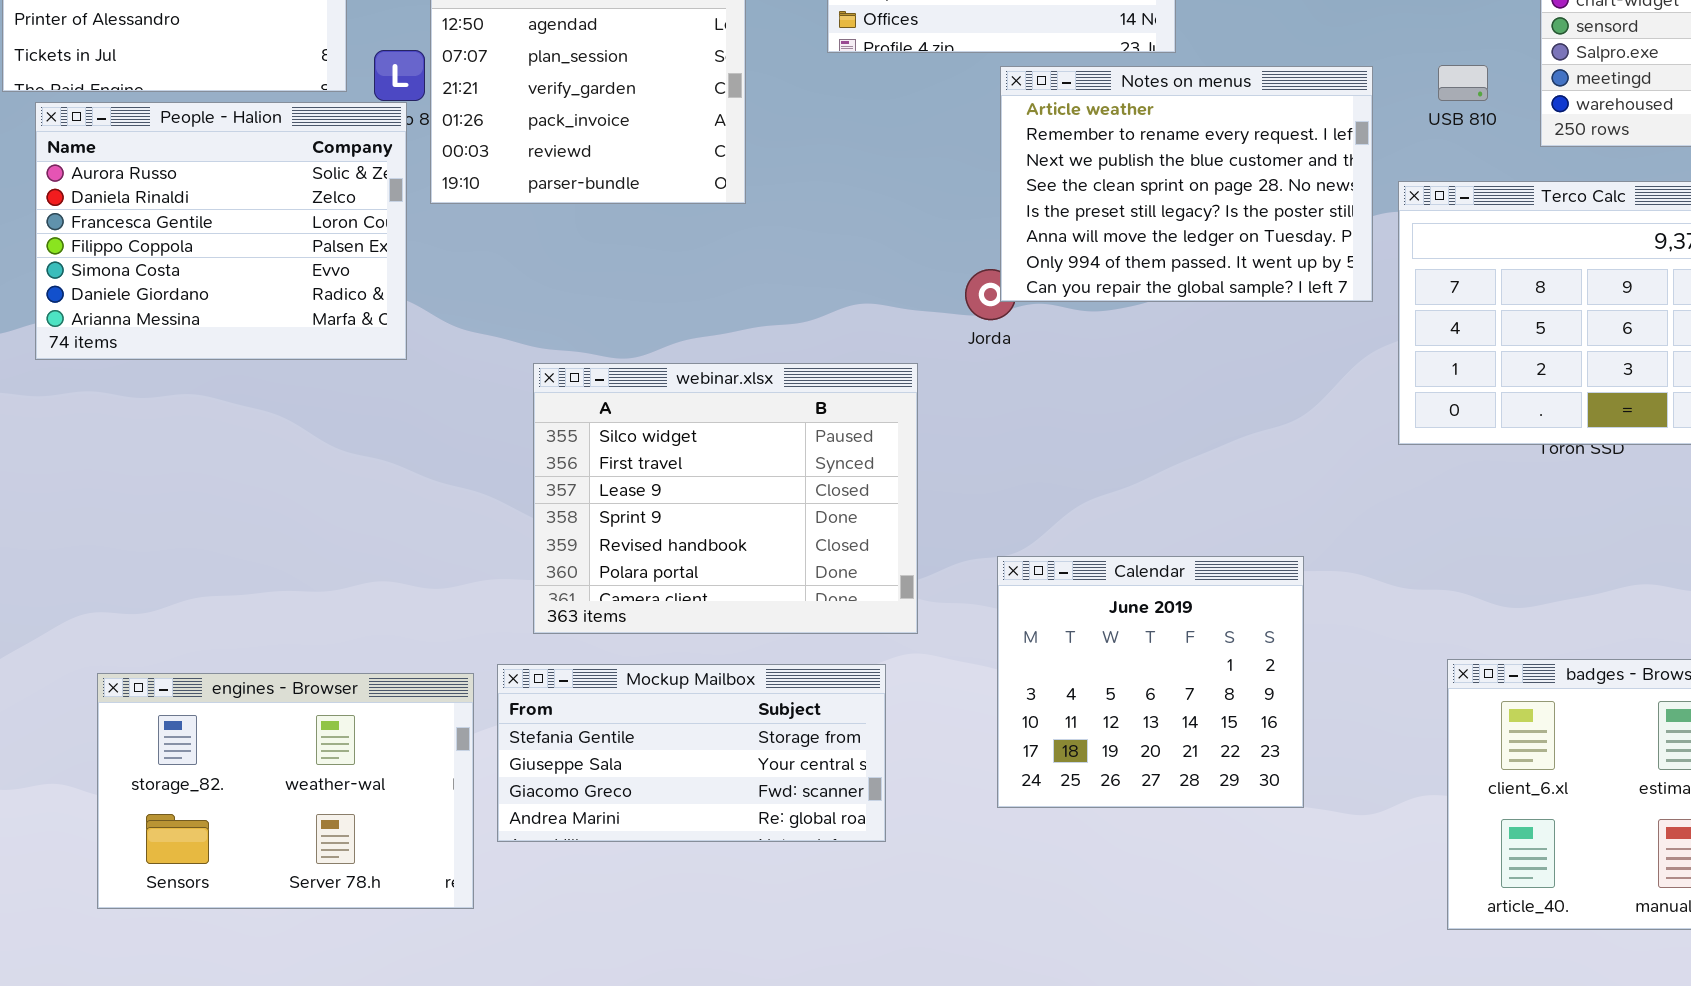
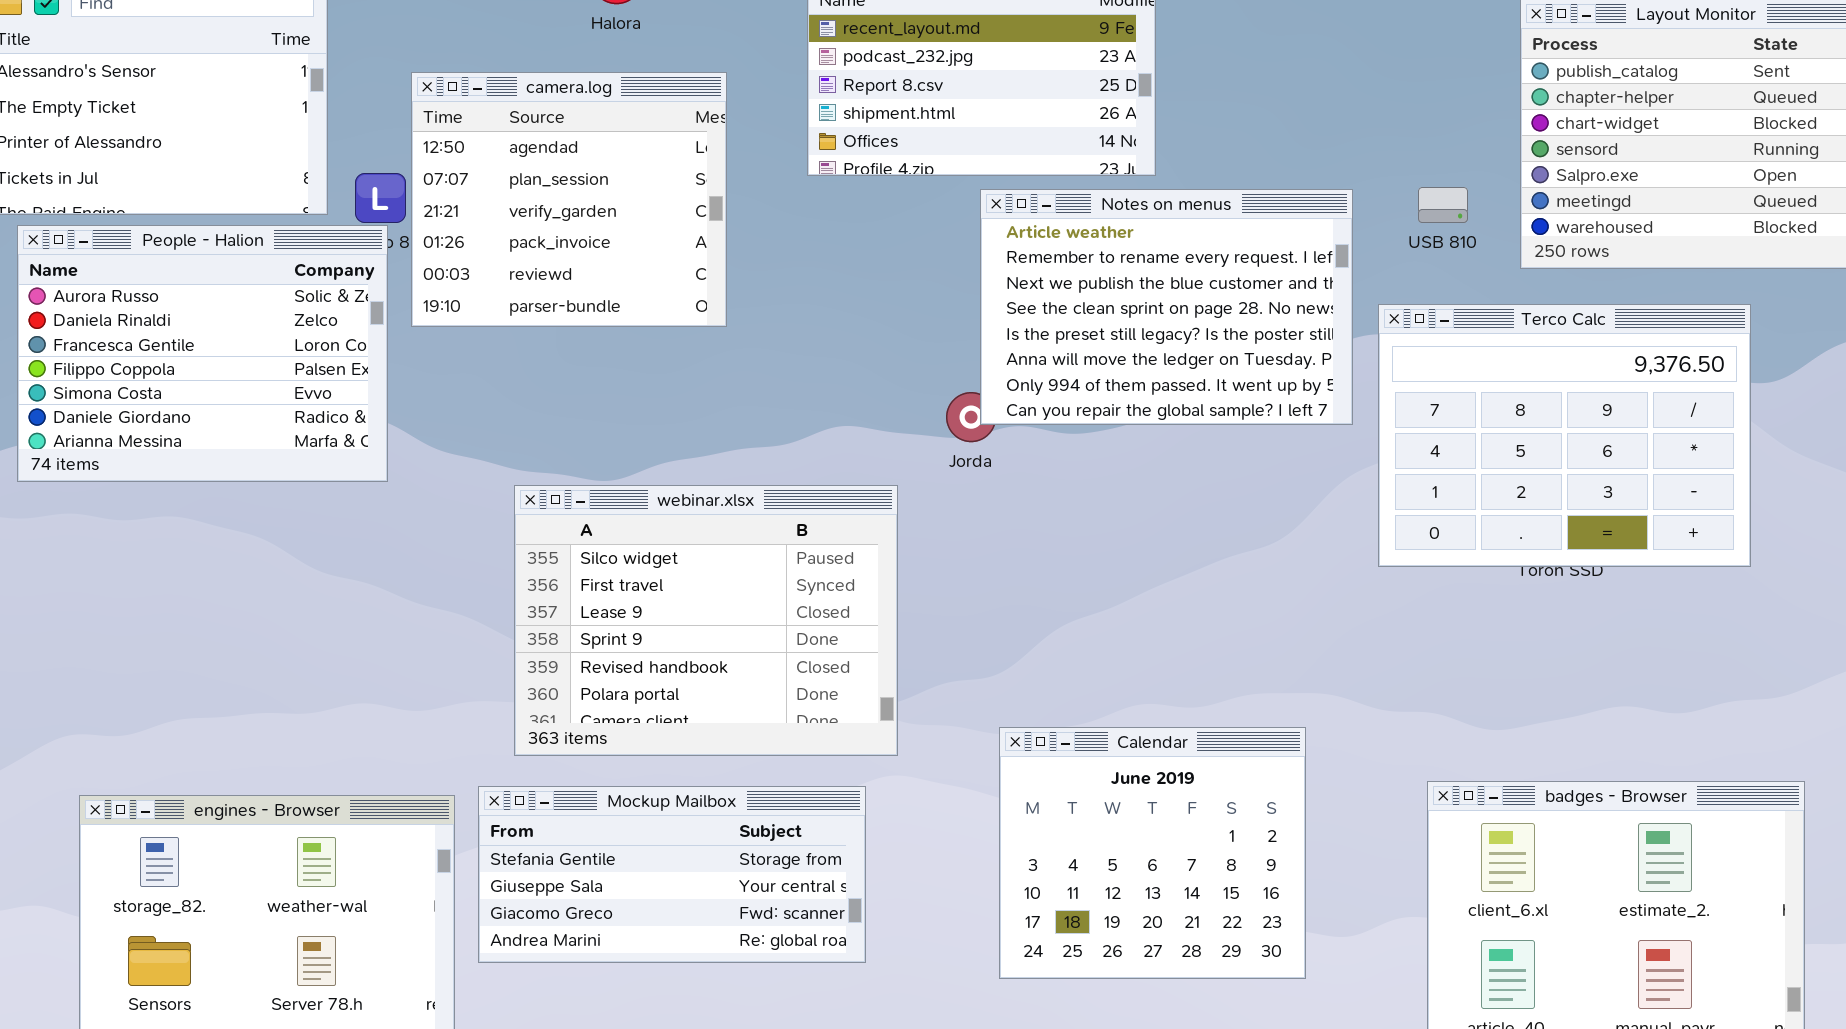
Calendar: [997,556,1304,808] -> [999,727,1306,979], moved

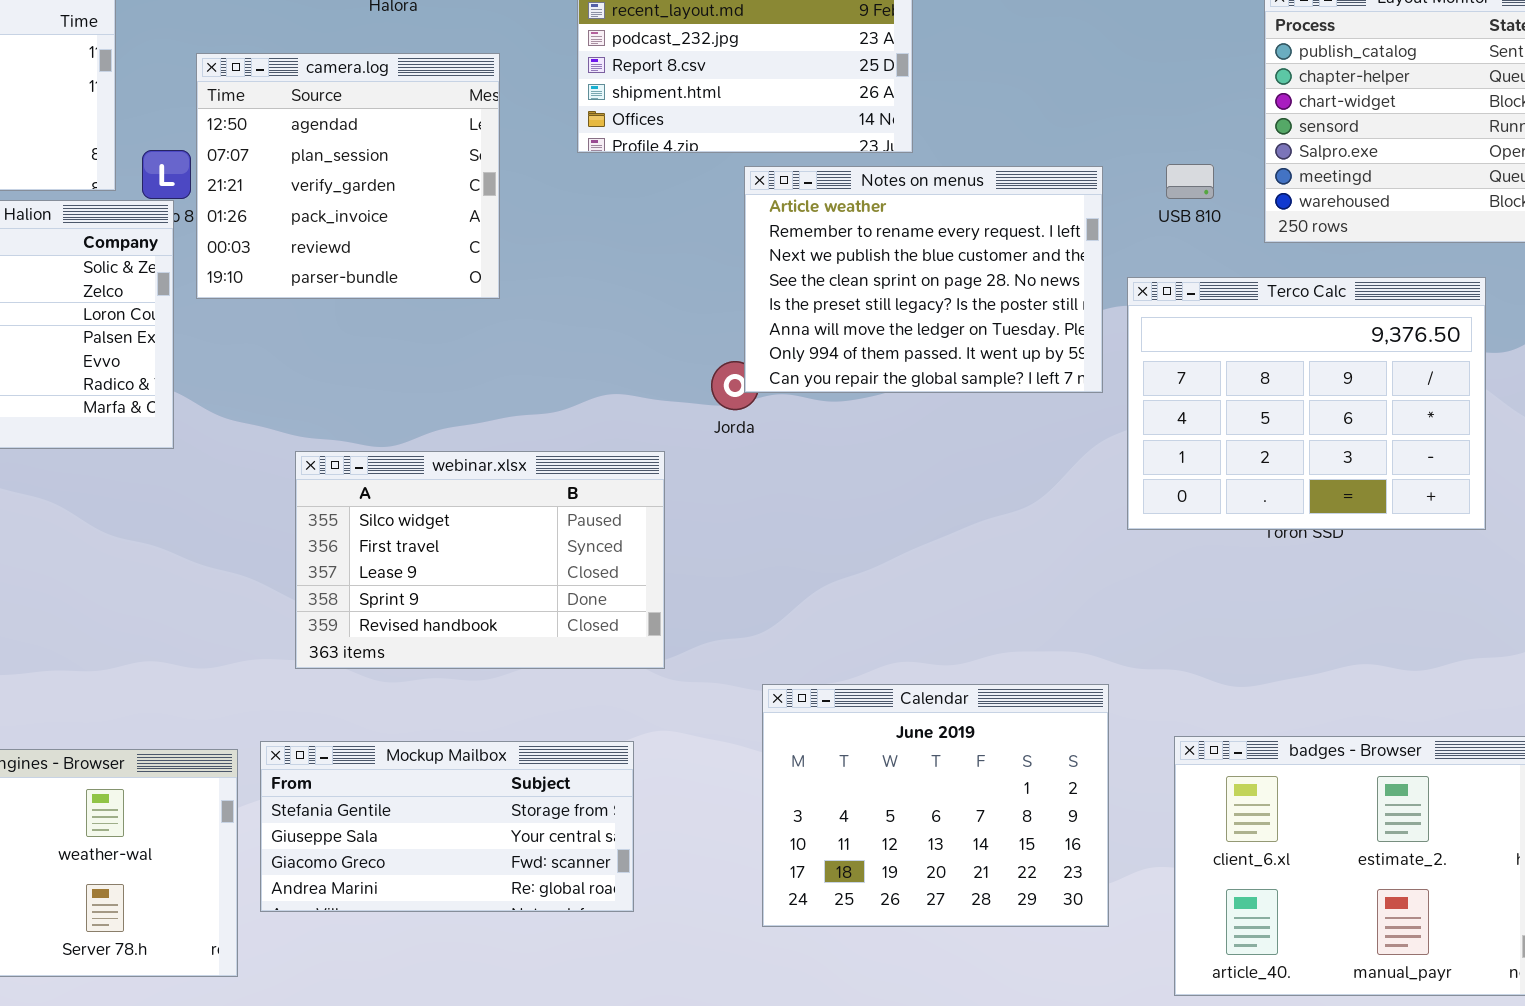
webinar.xlsx: [514,485,898,756] -> [295,451,665,669], resized
Calendar: [999,727,1306,979] -> [762,684,1109,927], resized

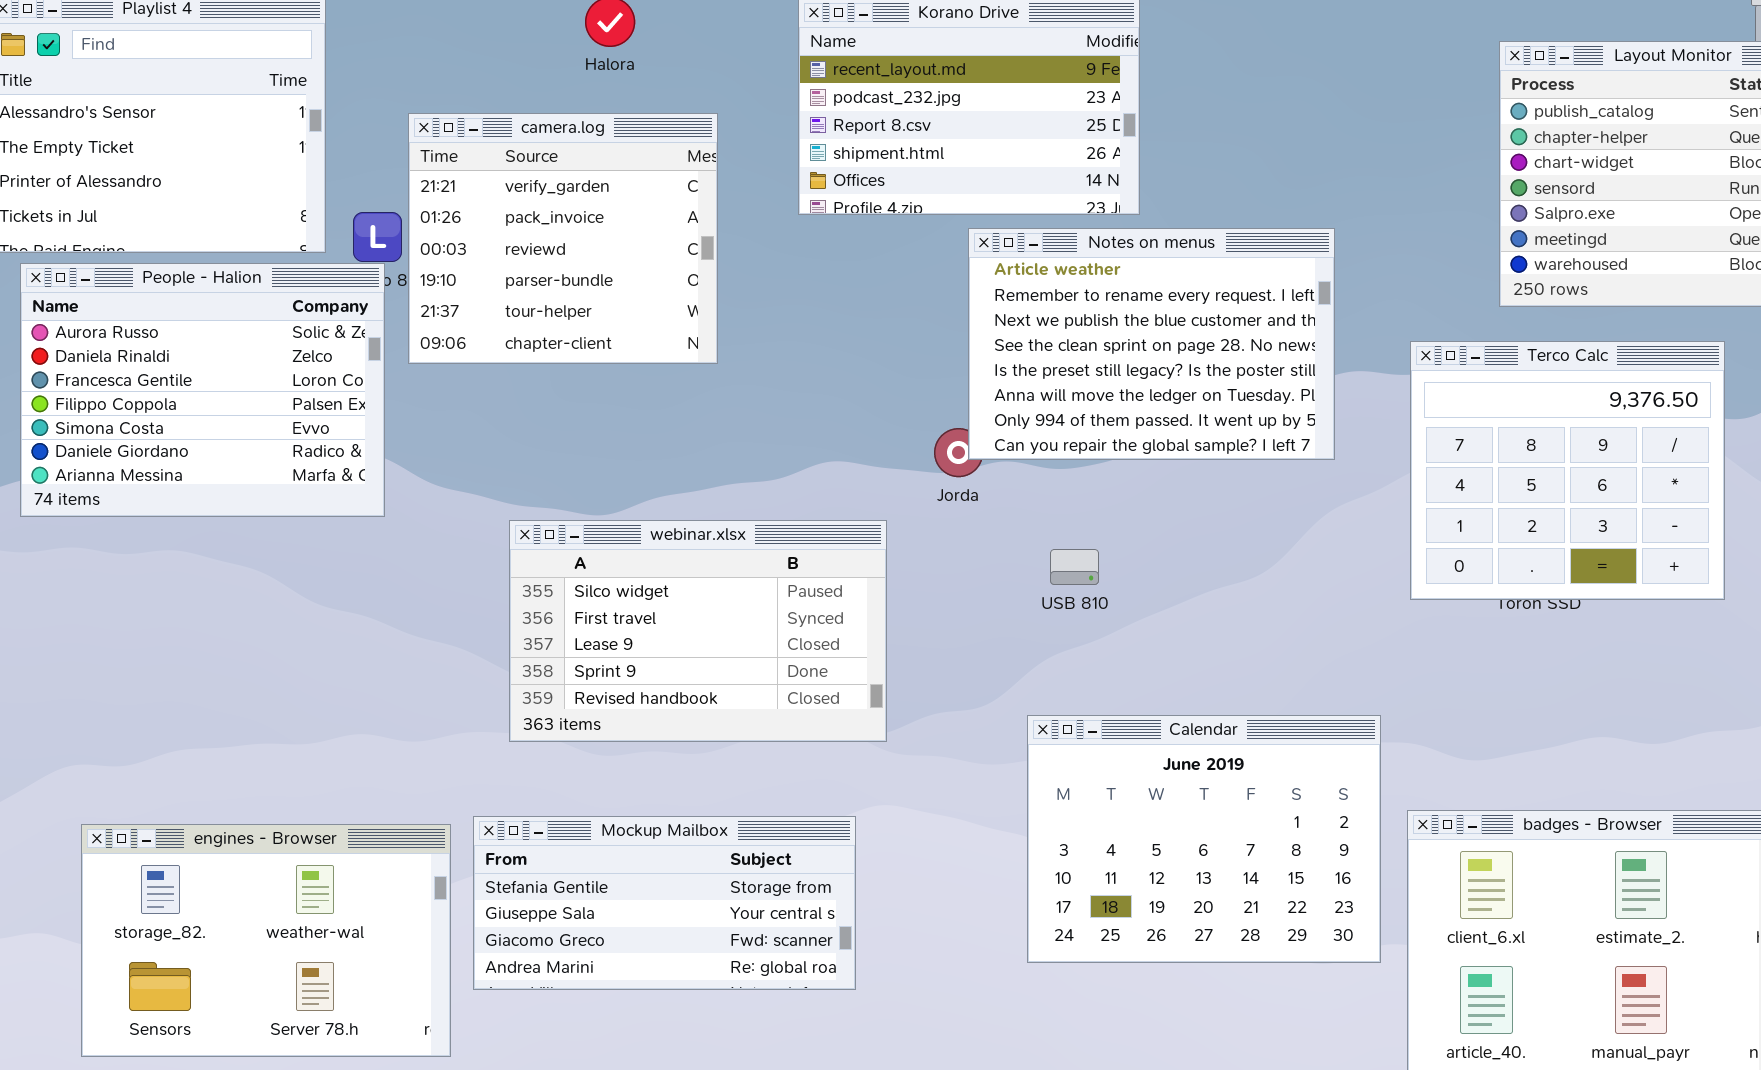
camera.log: [196,53,500,299] -> [408,113,718,364], scrolled down 2 rows
USB 810: [1166,164,1214,199] -> [1050,549,1099,585], moved
Terco Calc: [1127,277,1486,530] -> [1410,341,1725,600], resized
Calendar: [762,684,1109,927] -> [1027,715,1381,963], moved

